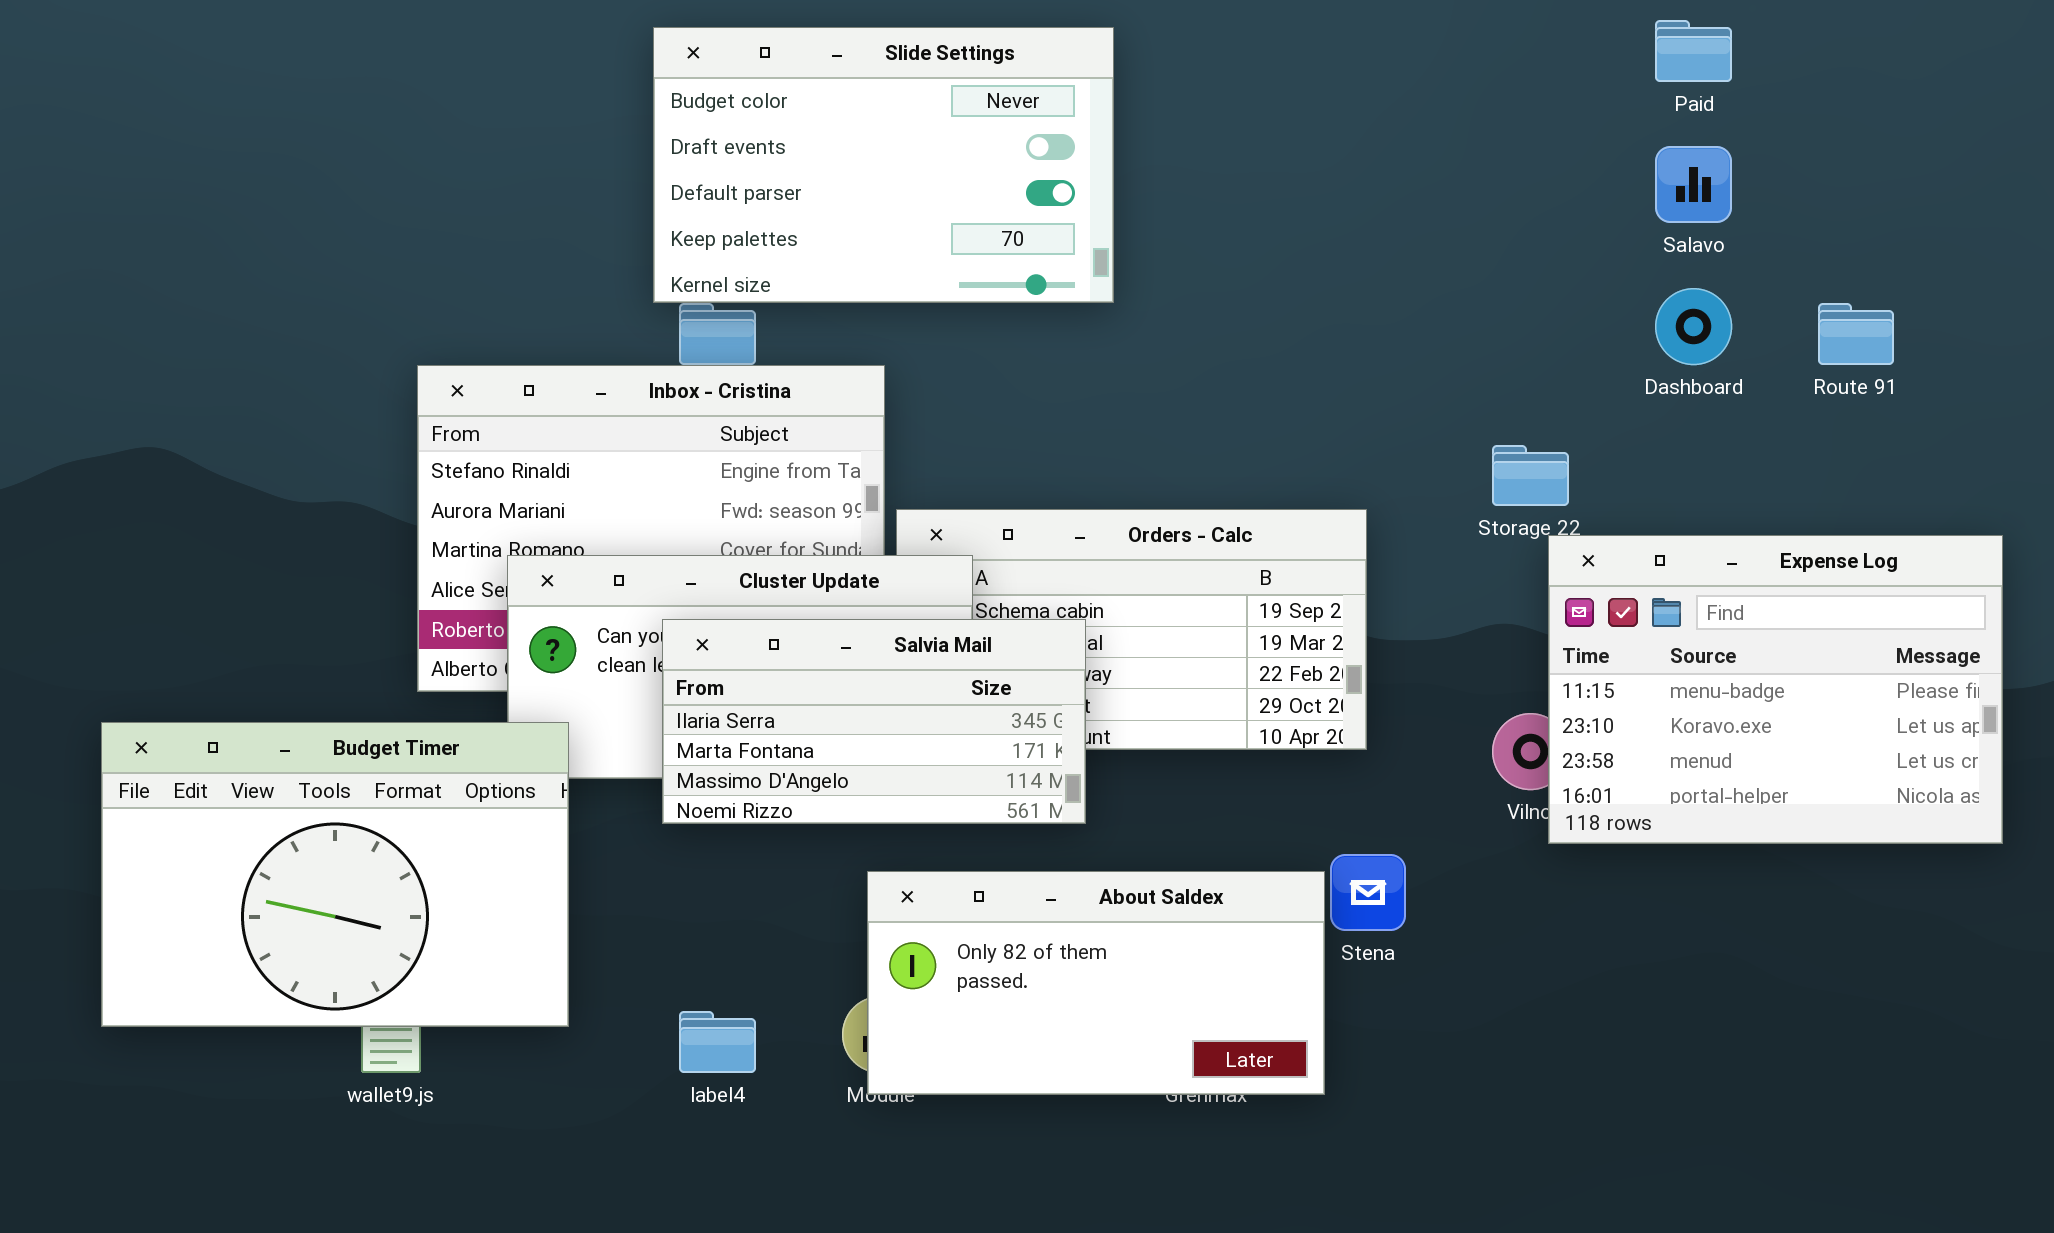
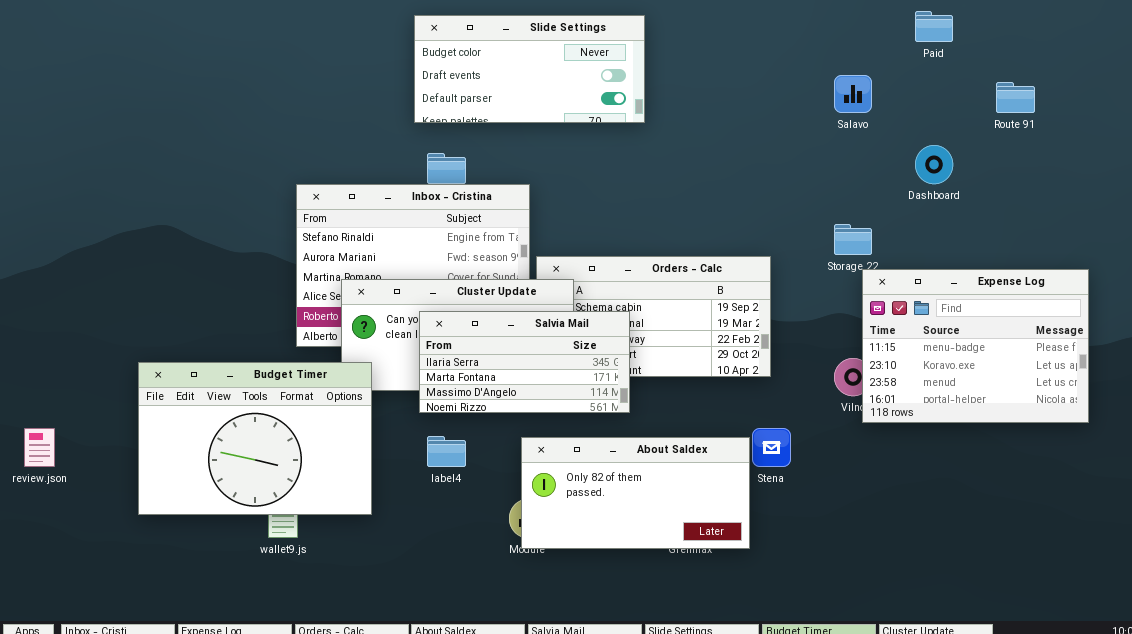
Slide Settings: [653,27,1114,303] -> [414,15,645,123], resized
Salavo: [1655,146,1732,223] -> [834,75,872,113], moved
Route 91: [1818,303,1894,365] -> [996,82,1035,113], moved
label4: [679,1011,756,1073] -> [427,436,466,467], moved

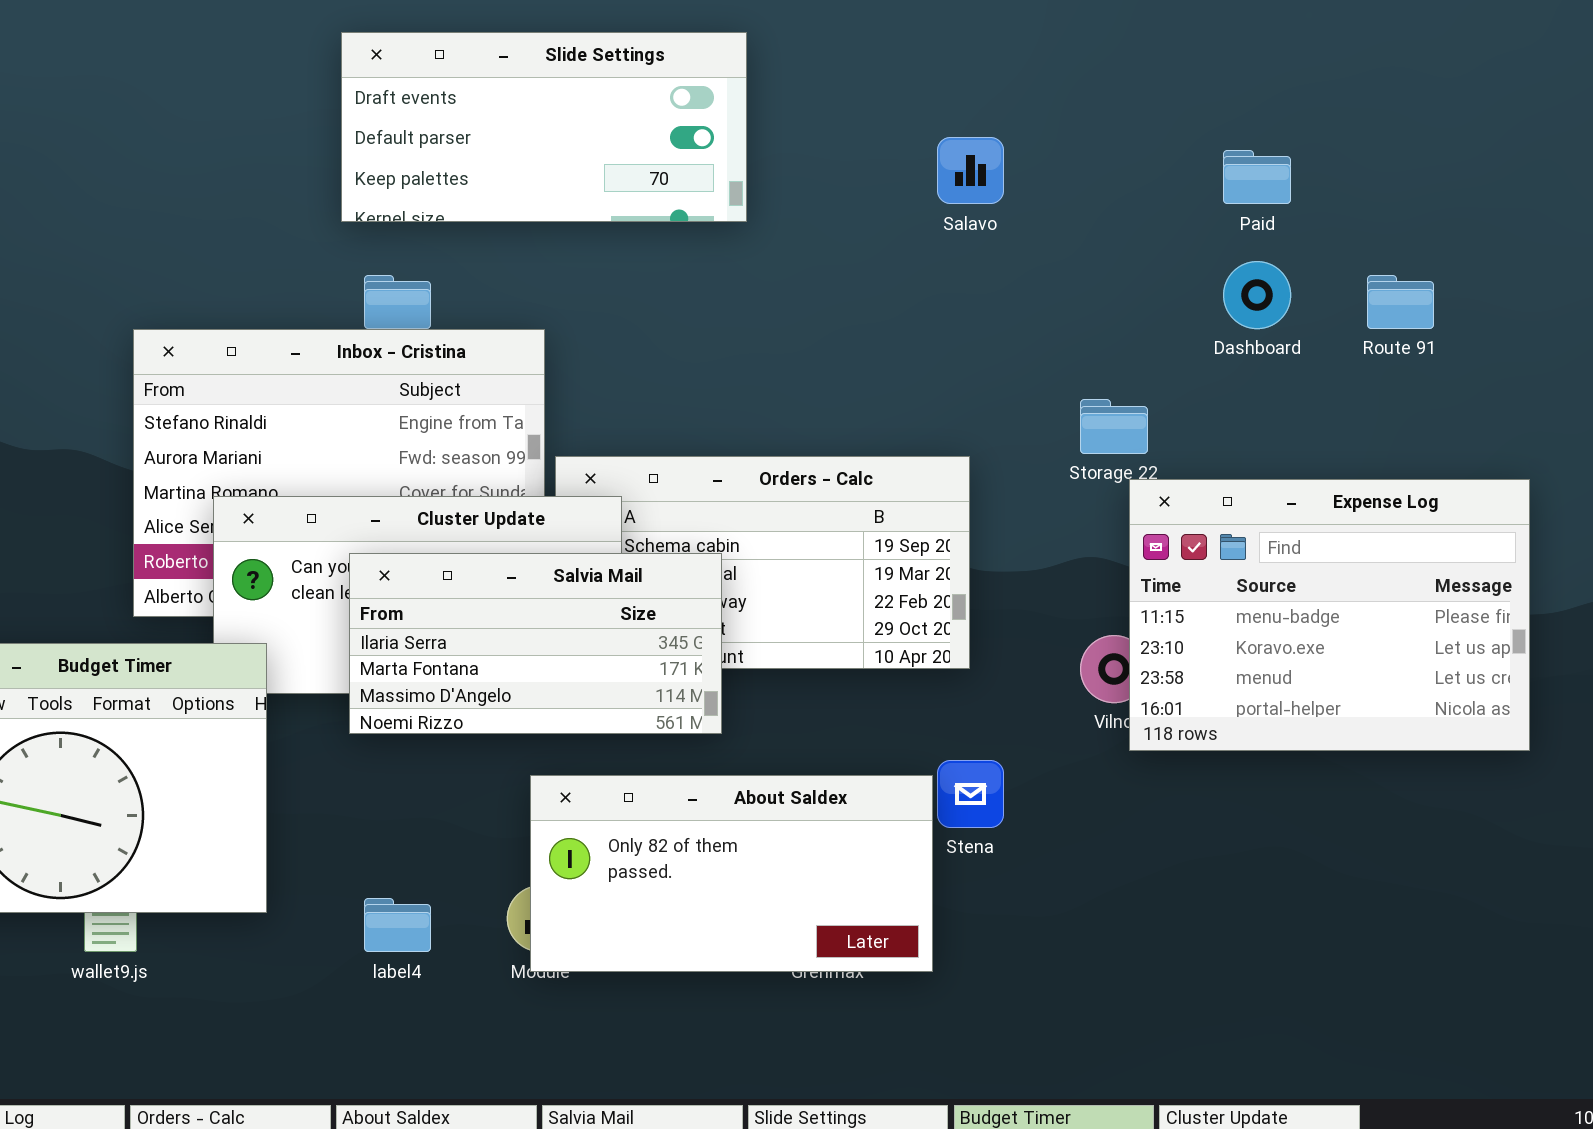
Paid: [915,11,953,42] -> [1223,150,1291,204], moved
Slide Settings: [414,15,645,123] -> [341,32,747,222], scrolled down 1 row
Salavo: [834,75,872,113] -> [937,137,1004,204], moved
Route 91: [996,82,1035,113] -> [1367,275,1434,329], moved
label4: [427,436,466,467] -> [364,898,431,952], moved

